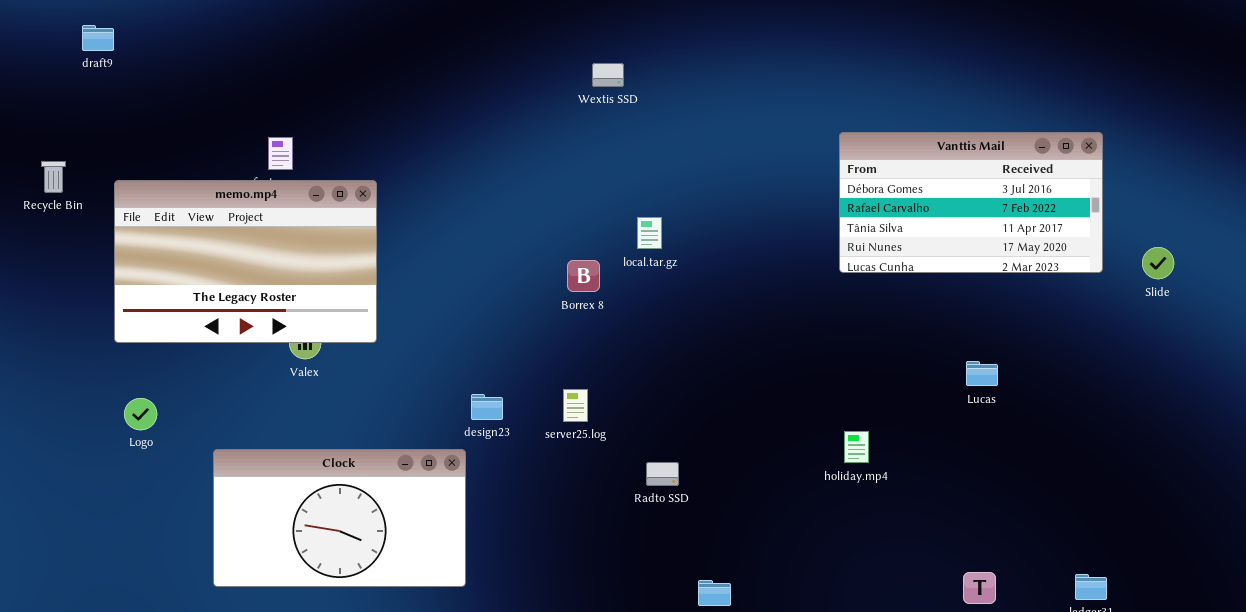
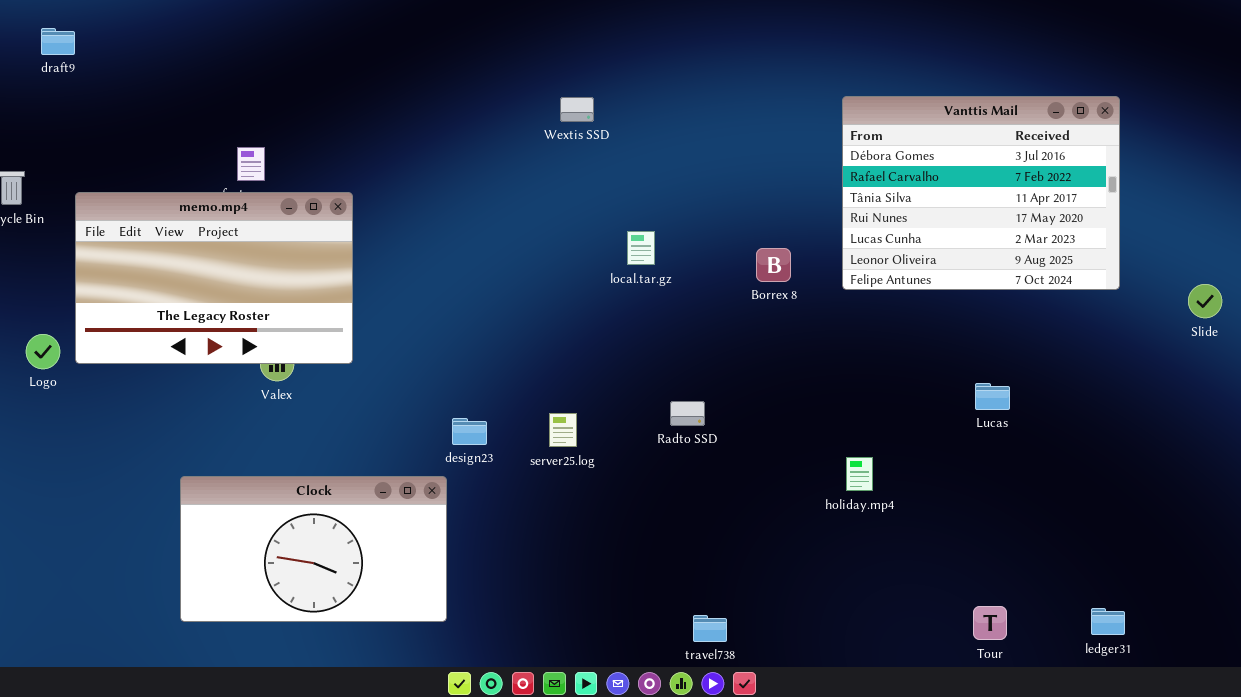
Wextis SSD: [592,63,624,87] -> [560,97,594,122], moved
Vanttis Mail: [839,132,1103,273] -> [842,96,1120,290], resized
Slide: [1142,247,1174,279] -> [1188,284,1222,318], moved
Borrex 8: [567,260,600,292] -> [756,248,791,282], moved
Logo: [124,398,157,430] -> [26,334,60,369], moved
Radto SSD: [646,462,679,486] -> [670,401,705,426], moved

